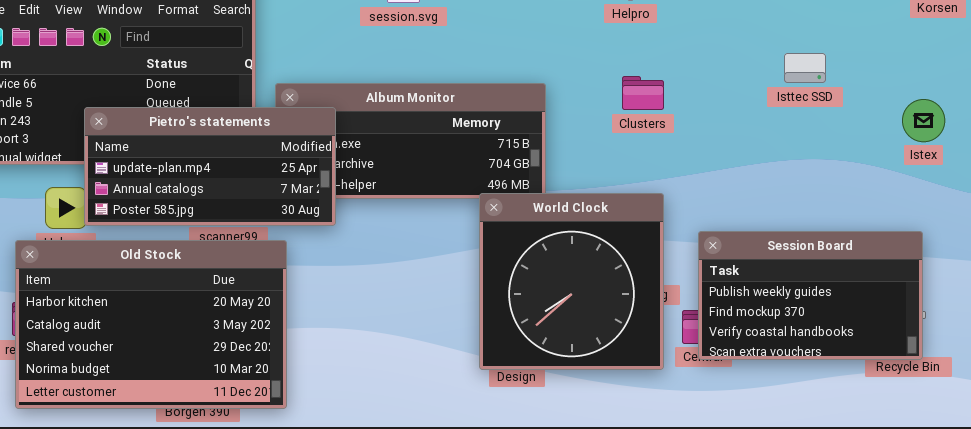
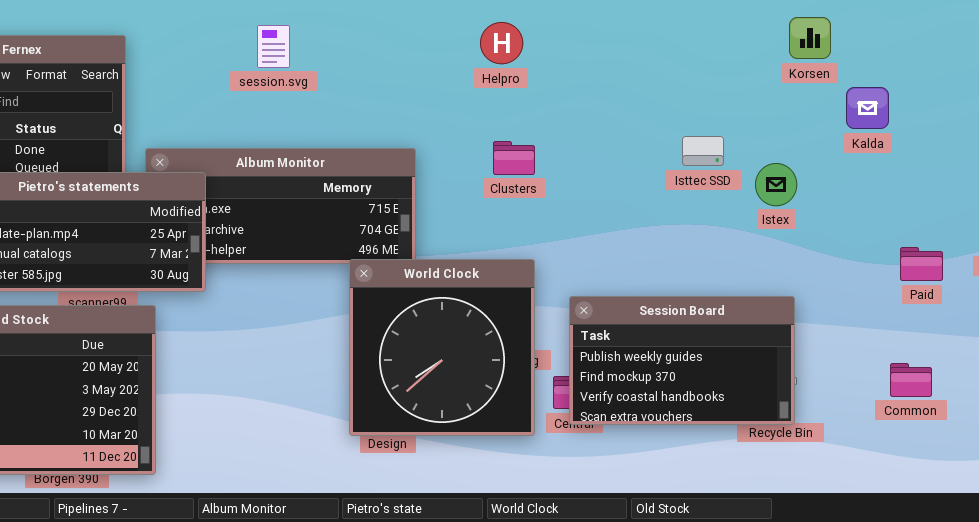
Isttec SSD: [784,53,826,83] -> [682,136,724,166], moved
Istex: [902,99,945,142] -> [755,163,797,206], moved

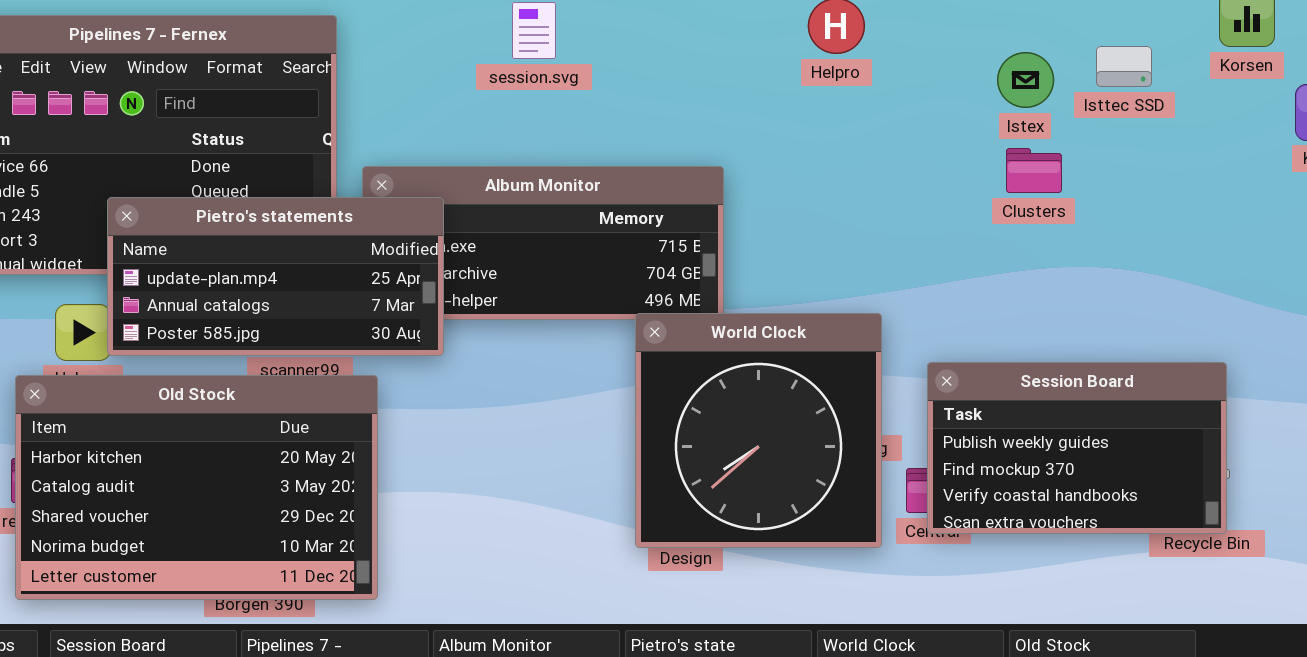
Isttec SSD: [682,136,724,166] -> [1096,46,1152,87], moved
Clusters: [493,141,535,175] -> [1006,148,1062,193], moved
Istex: [755,163,797,206] -> [997,52,1054,108], moved

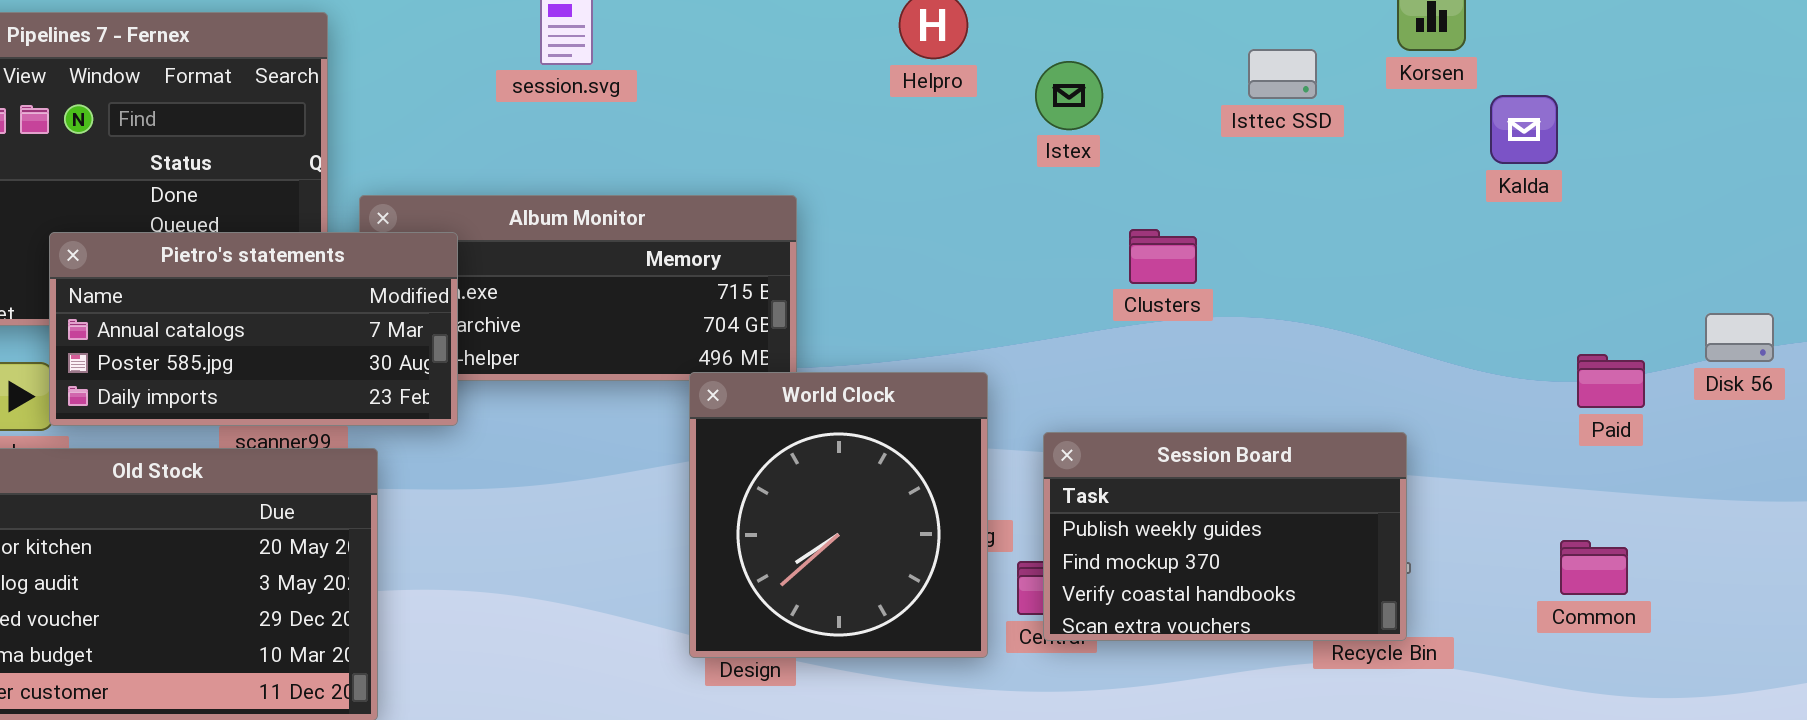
Istex: [997,52,1054,108] -> [1035,61,1103,130], moved
Clusters: [1006,148,1062,193] -> [1129,229,1197,284], moved
Pietro's statements: [107,197,444,356] -> [49,232,458,426], scrolled down 1 row

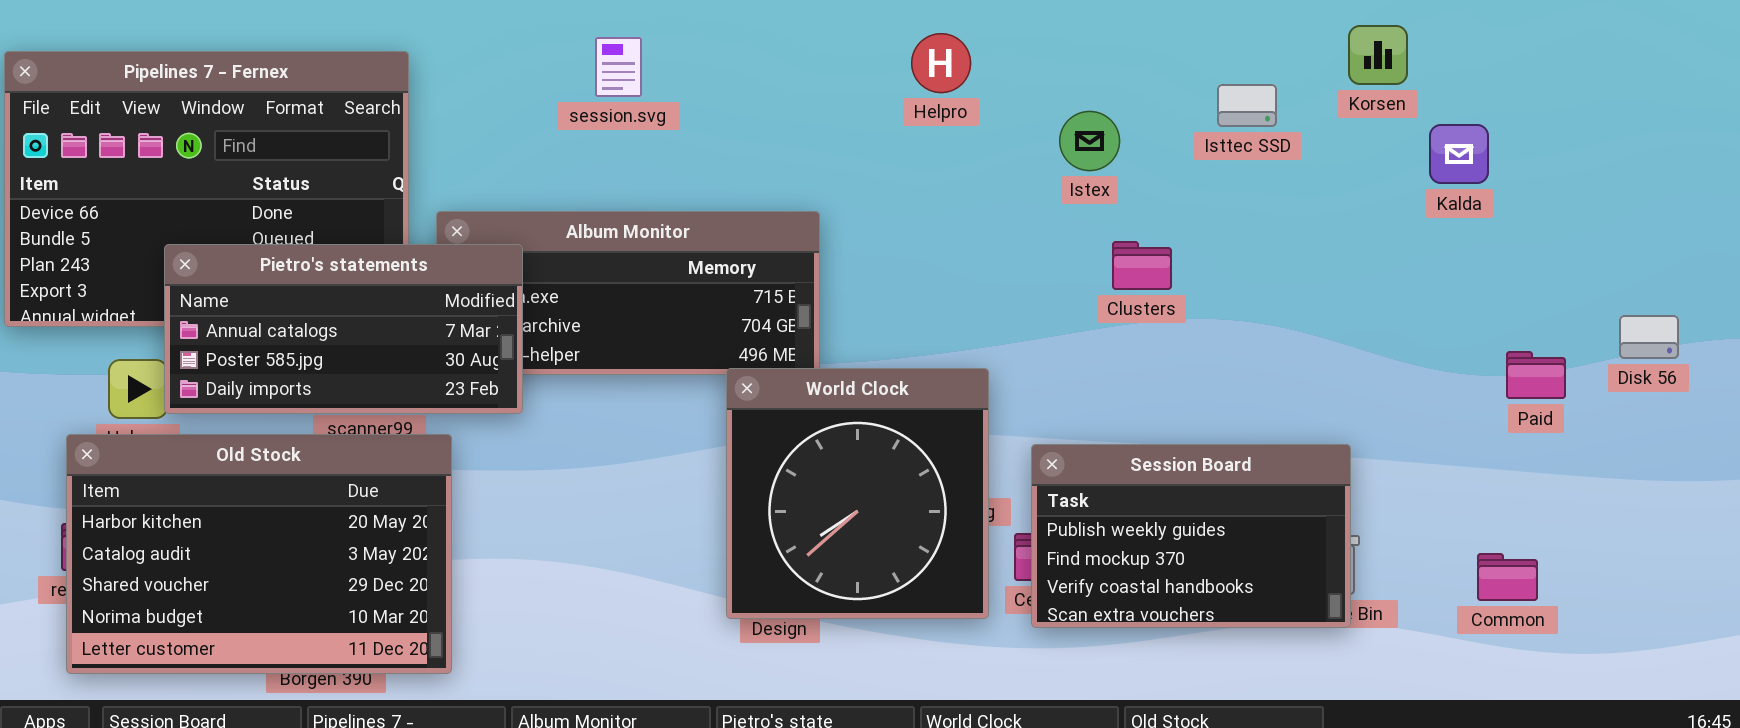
Istex: [1035,61,1103,130] -> [1059,111,1120,171], moved
Session Board: [1043,432,1407,641] -> [1031,444,1351,628], moved
Common: [1560,540,1628,595] -> [1477,553,1538,601], moved

